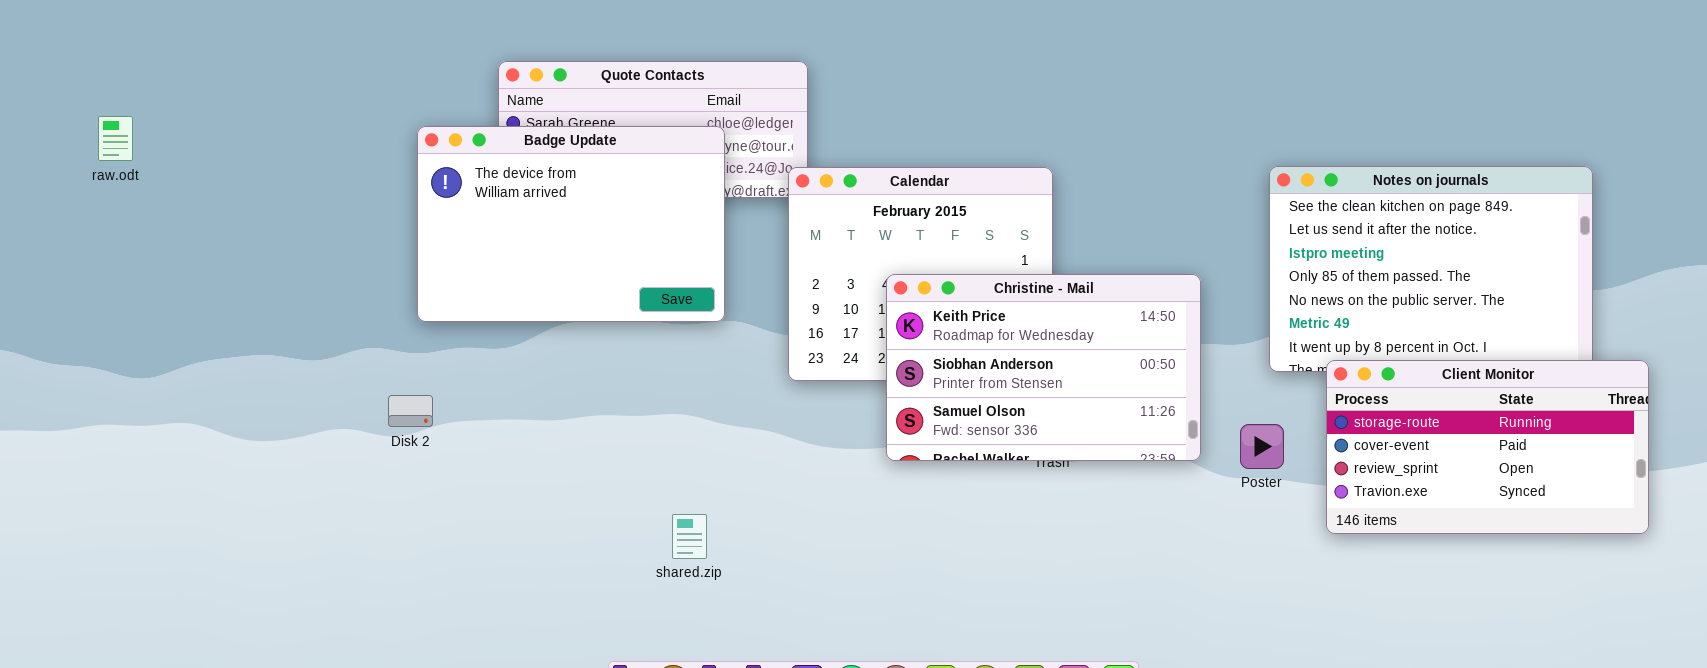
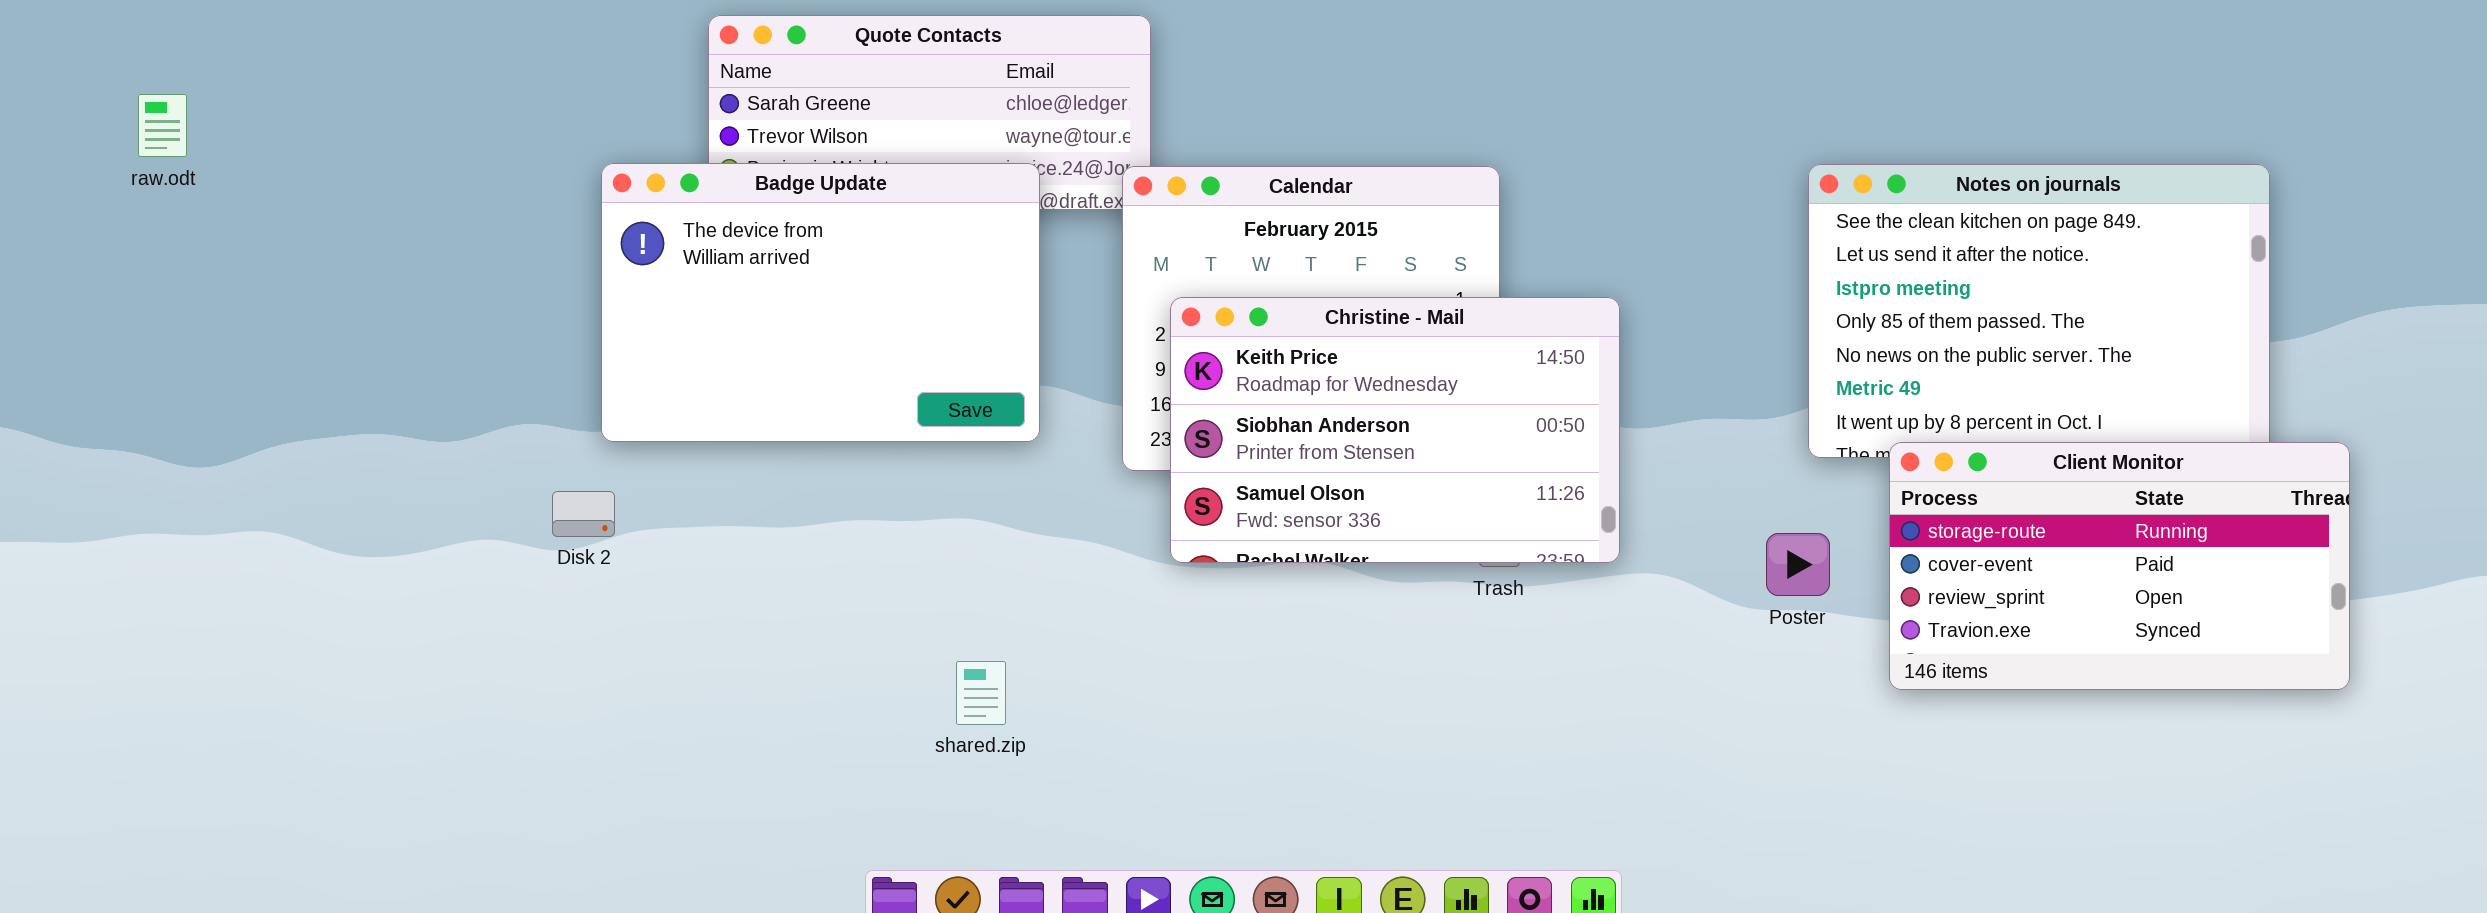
Badge Update: [417,126,725,322] -> [601,163,1040,442], moved
Christine - Mail: [886,274,1201,461] -> [1170,297,1620,563], moved

